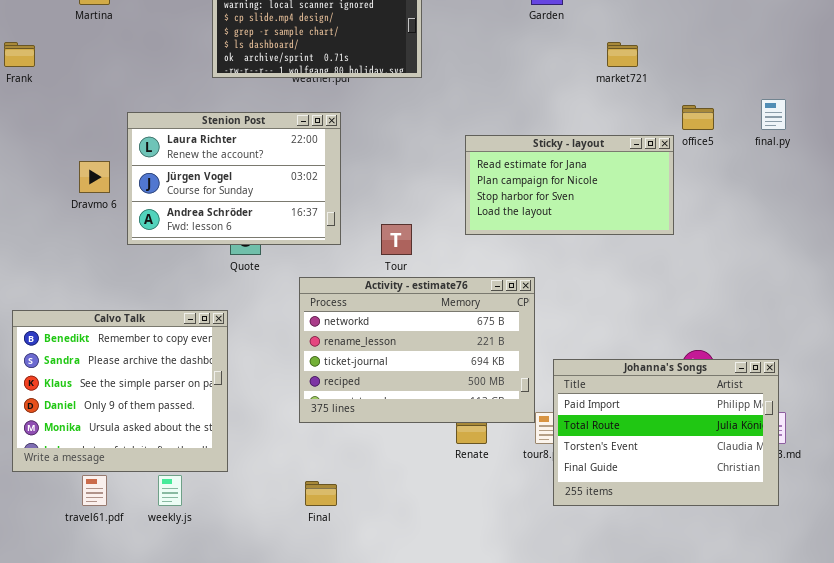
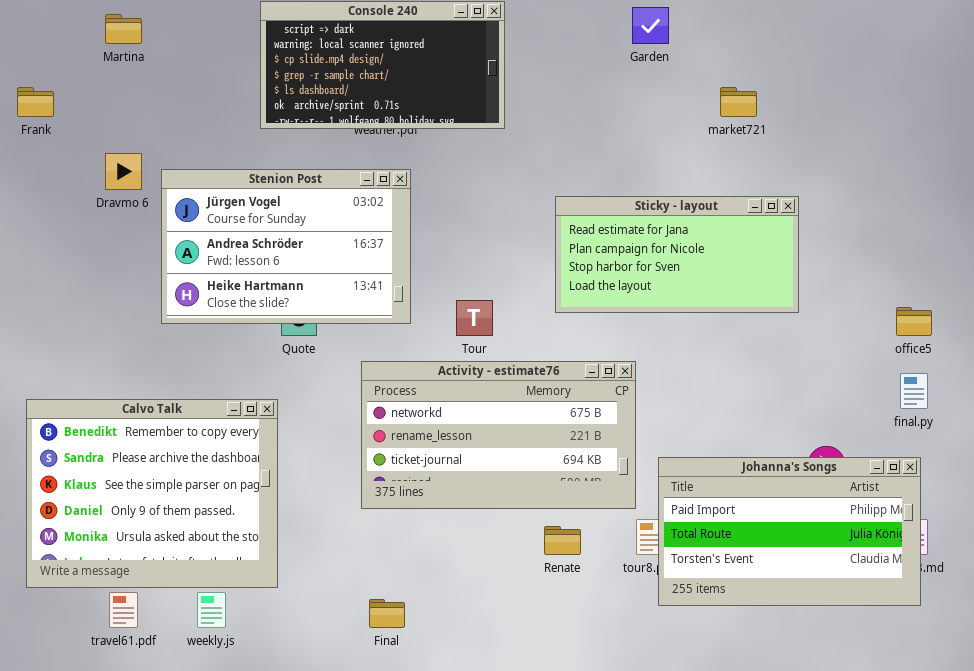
final.py: [761,99,786,130] -> [900,373,928,409], moved
office5: [682,105,714,130] -> [896,307,932,336], moved
Stenion Post: [127,112,341,245] -> [161,169,411,324], scrolled down 1 row
Dravmo 6: [79,161,110,193] -> [105,153,142,190], moved
Activity - estimate76: [299,277,535,423] -> [361,361,636,509], resized
Johanna's Songs: [553,359,779,506] -> [658,457,921,606], resized

